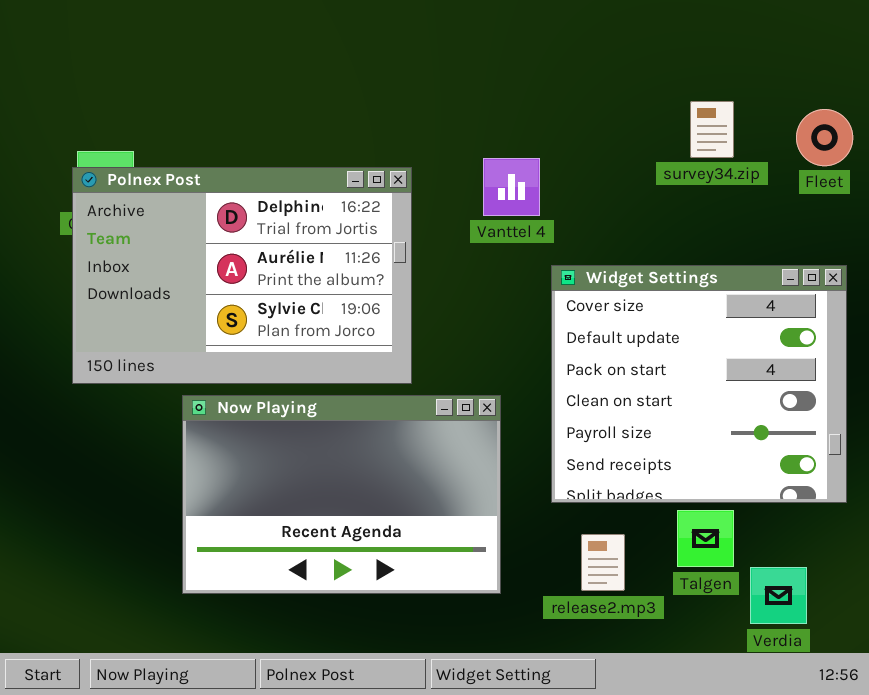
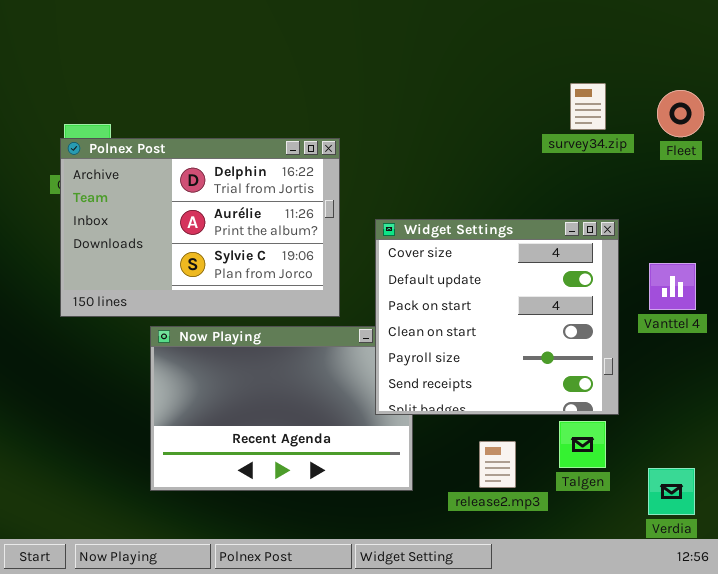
Vanttel 4: [483,158,540,216] -> [649,263,696,310], moved
Widget Settings: [551,265,847,503] -> [375,219,619,415], moved
Verdia: [750,567,807,624] -> [648,468,695,515], moved

